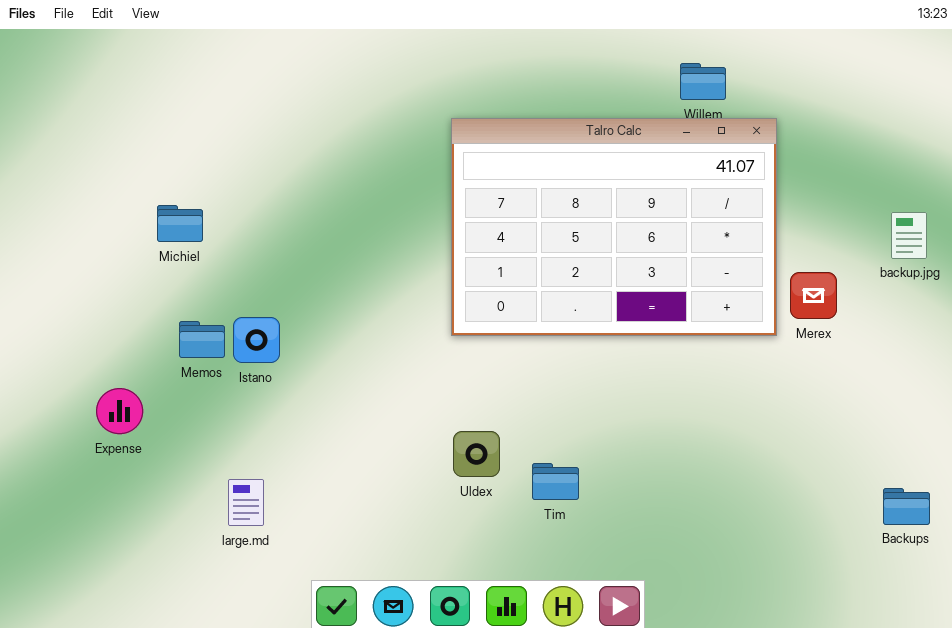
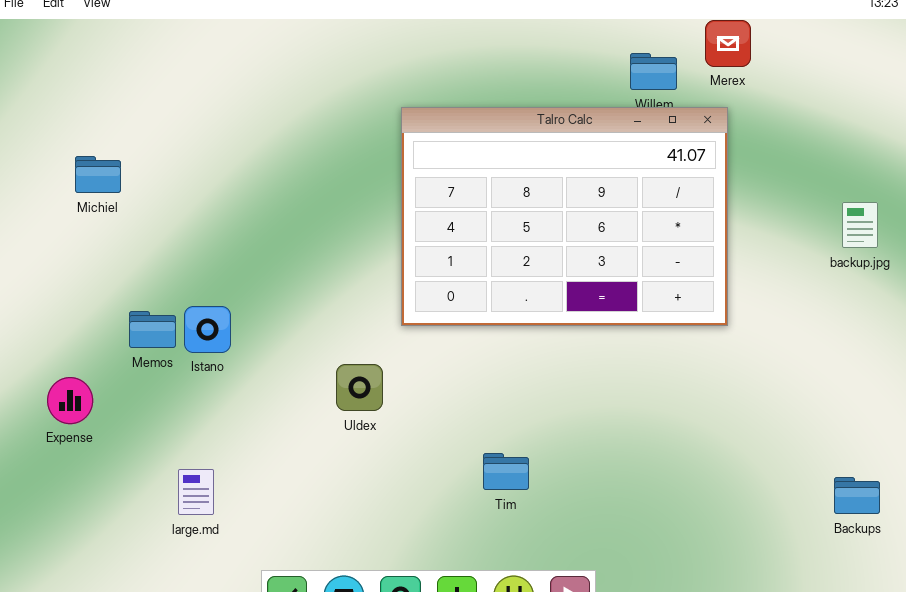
Michiel: [157,205,203,242] -> [75,156,121,193], moved
Merex: [790,272,837,319] -> [705,20,751,67], moved
Uldex: [453,431,500,477] -> [336,364,383,411], moved

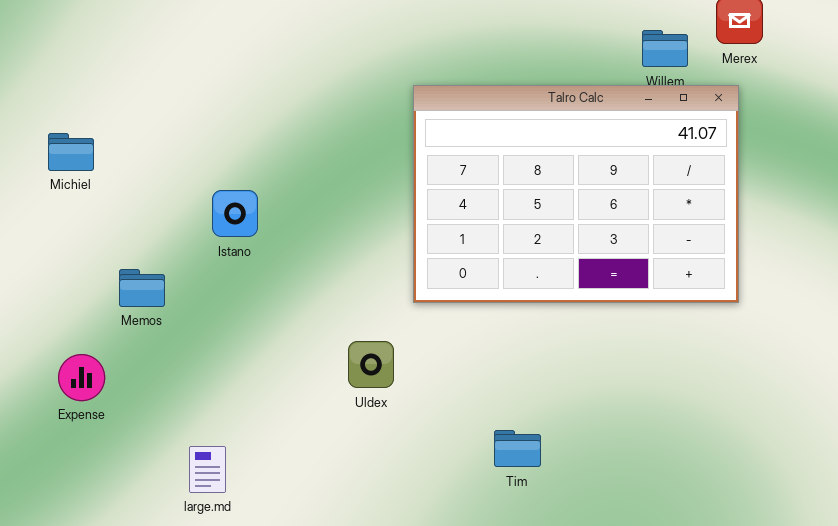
Michiel: [75,156,121,193] -> [48,133,94,171], moved
Istano: [184,306,231,353] -> [212,190,258,237], moved
Memos: [129,311,176,348] -> [119,269,165,307], moved

